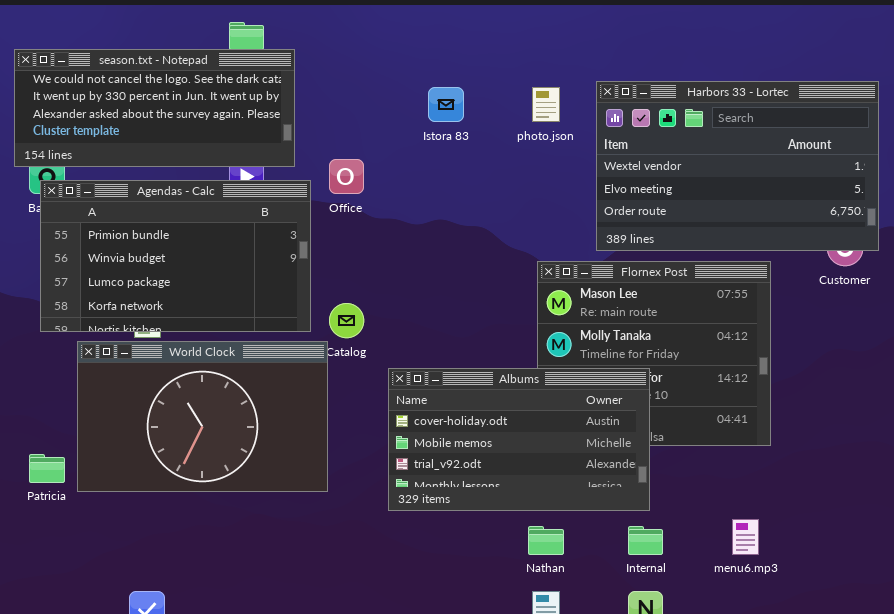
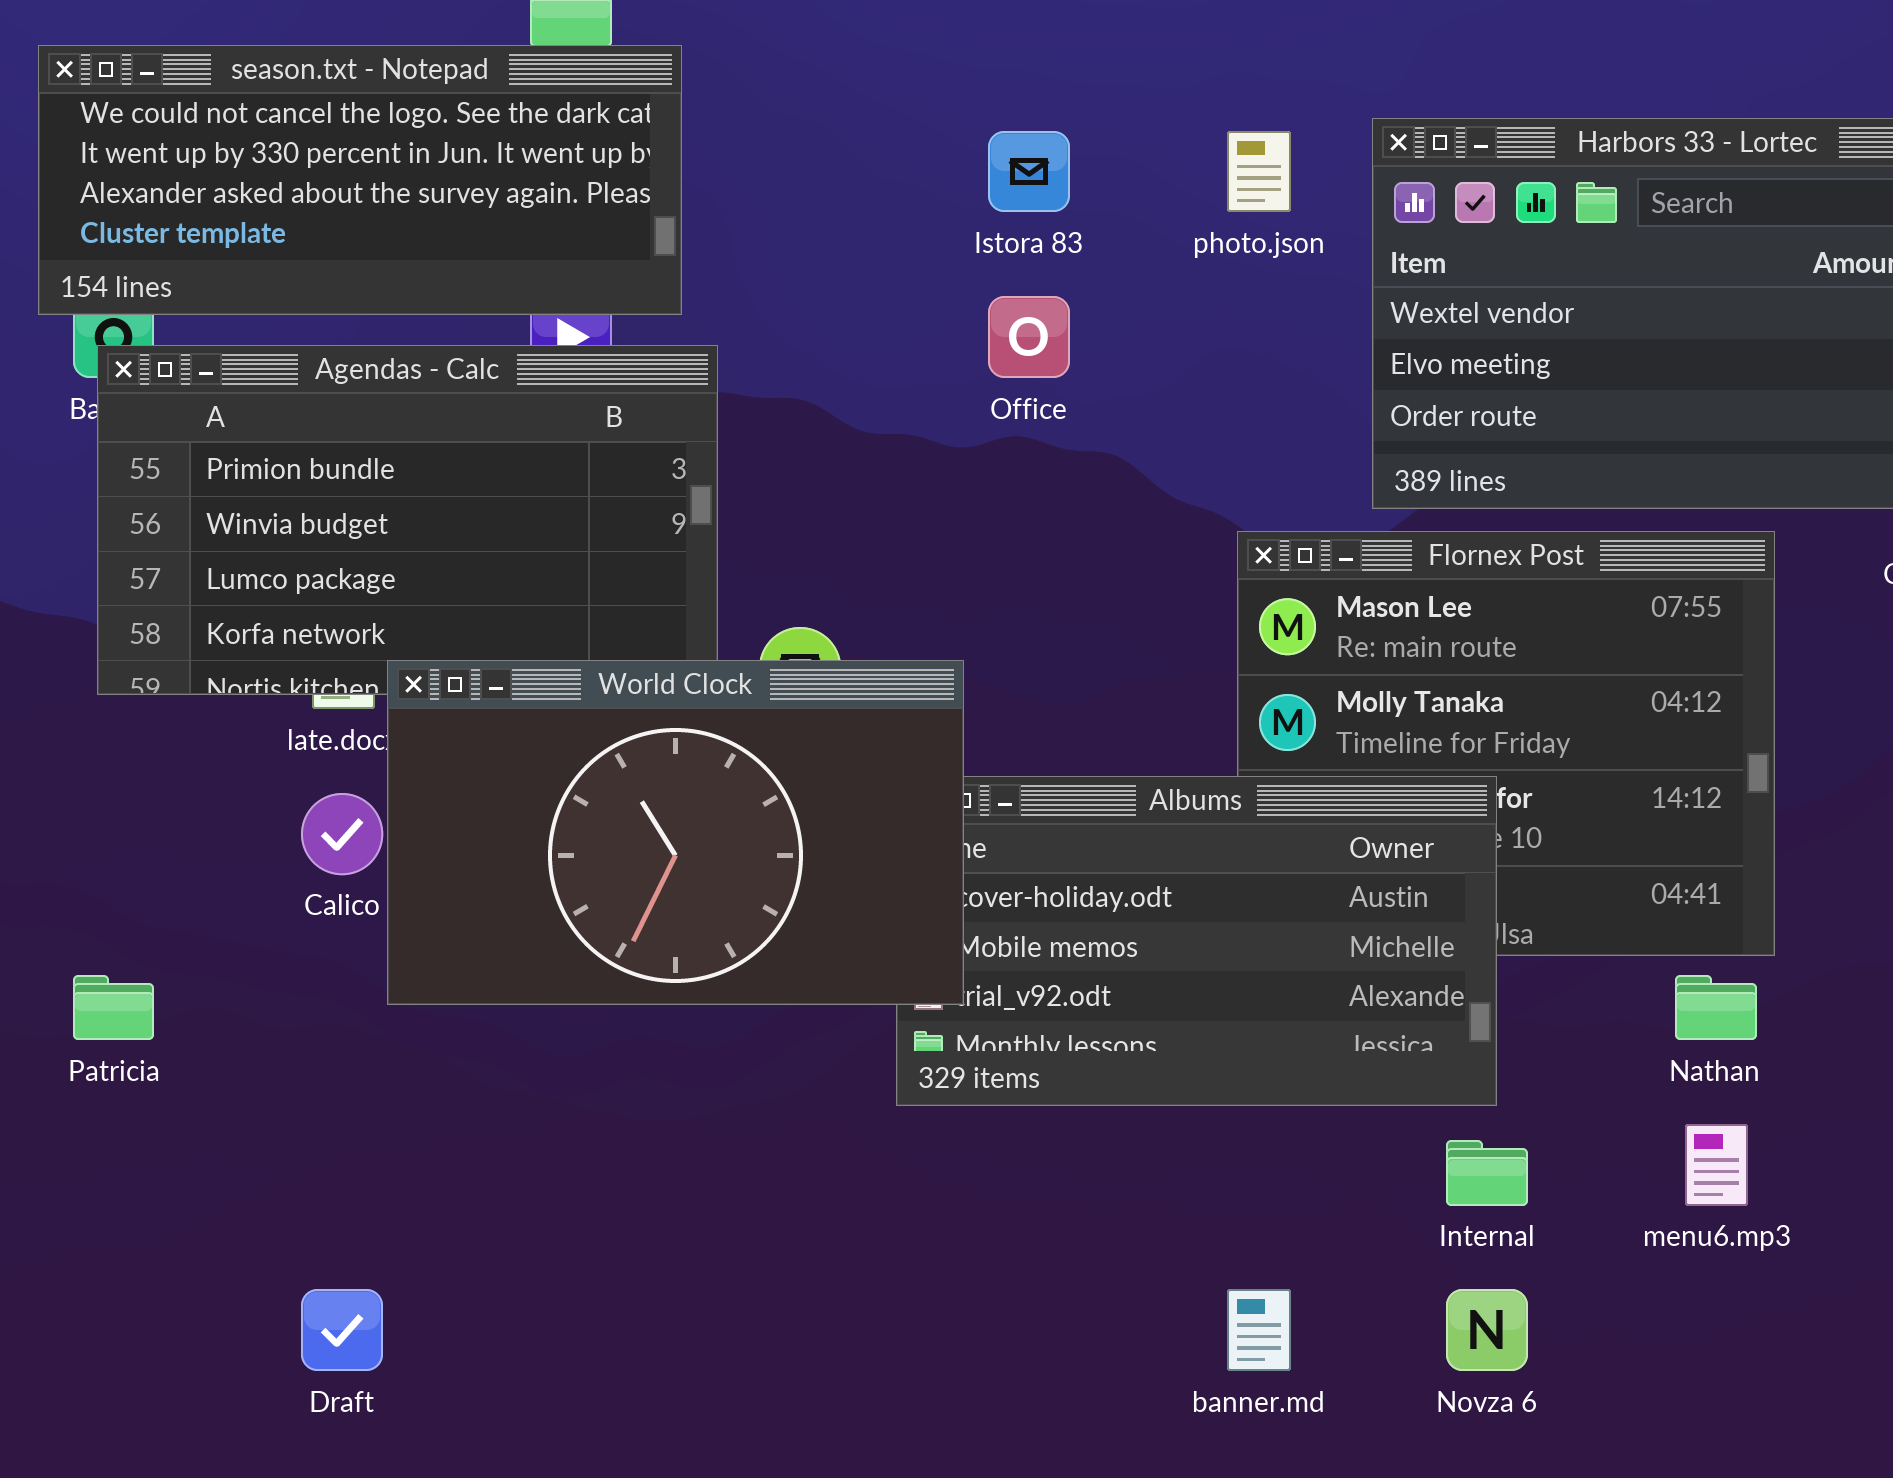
Office: [329,159,364,194] -> [988,296,1070,378], moved
World Clock: [77,341,328,492] -> [387,660,964,1005], moved
Nathan: [528,526,564,555] -> [1675,975,1757,1040], moved

